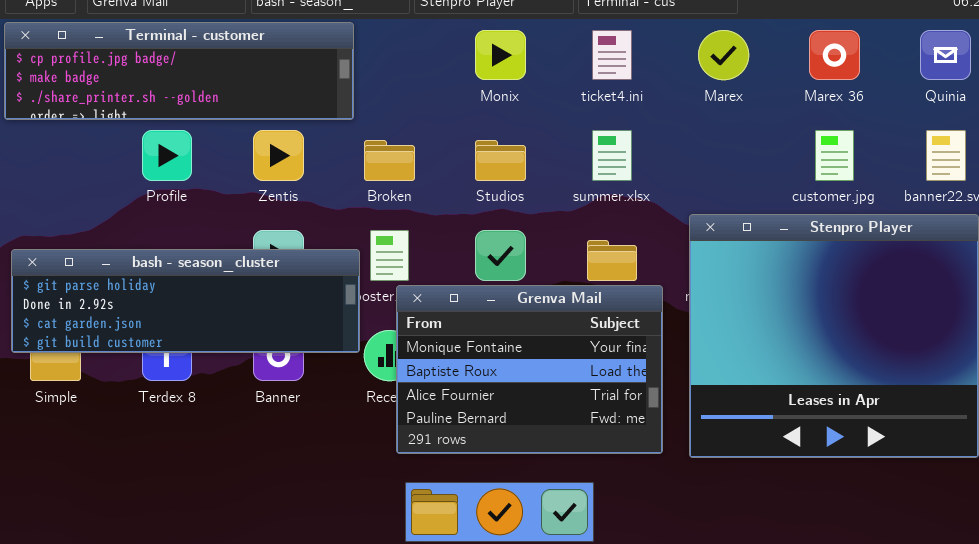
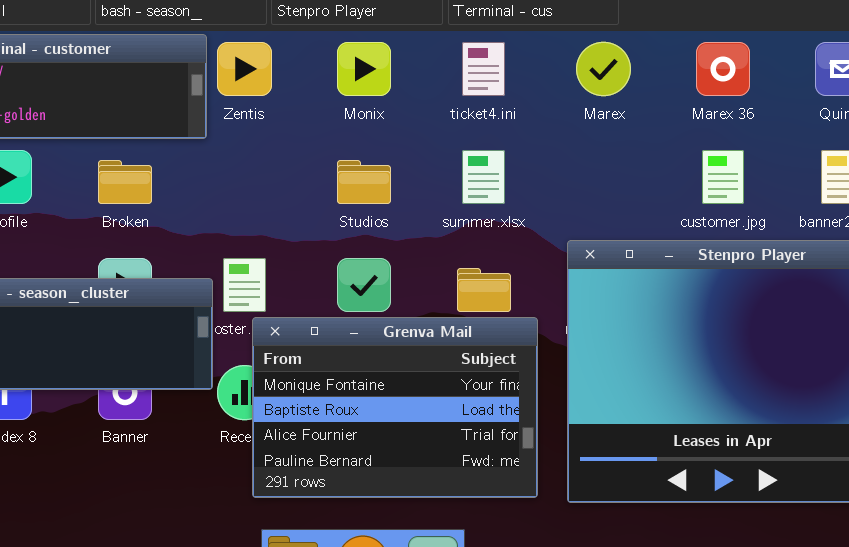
Zentis: [253,130,304,181] -> [217,42,272,96], moved
Broken: [364,140,415,181] -> [98,160,152,204], moved

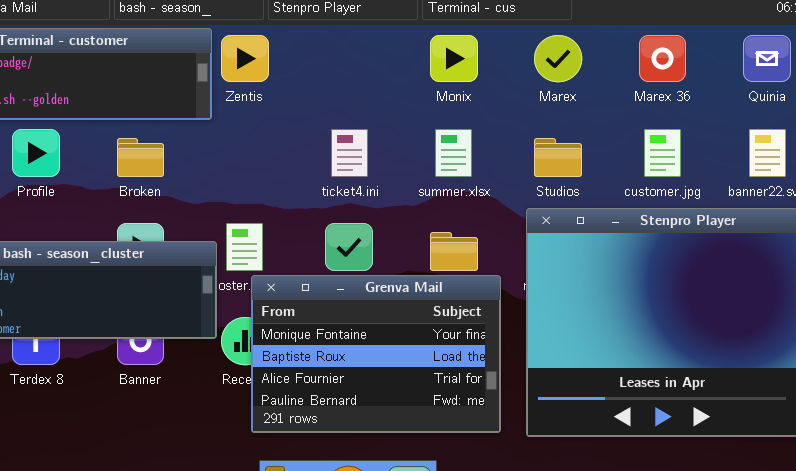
Monix: [337,42,391,96] -> [430,35,478,82], moved
ticket4.ini: [462,42,505,96] -> [331,129,368,177], moved
Studios: [337,160,391,204] -> [534,138,582,177], moved

